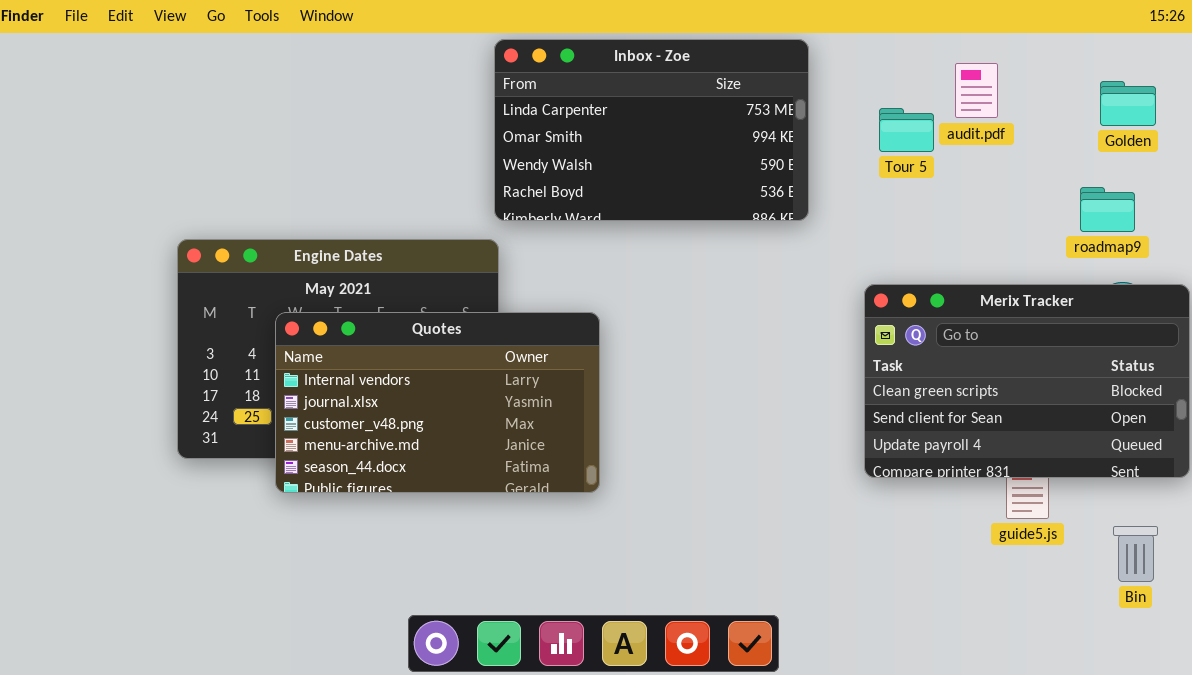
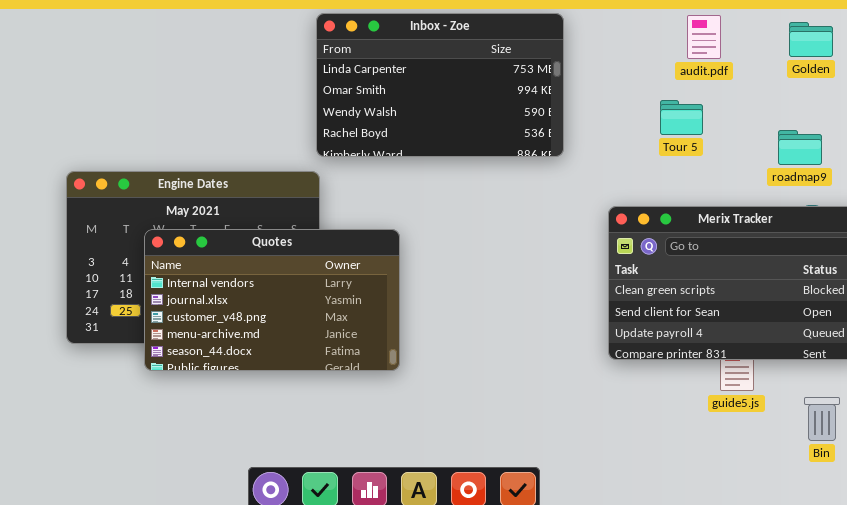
audit.pdf: [955,63,998,118] -> [687,15,721,59], moved
Golden: [1100,81,1156,126] -> [789,22,833,57], moved
Tour 5: [879,108,934,152] -> [660,100,703,135], moved

